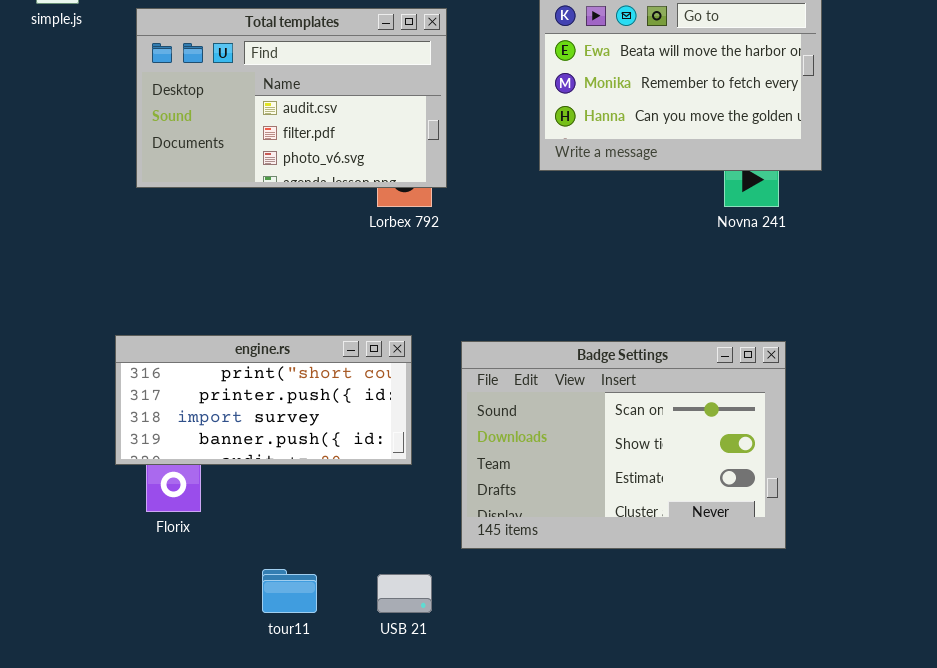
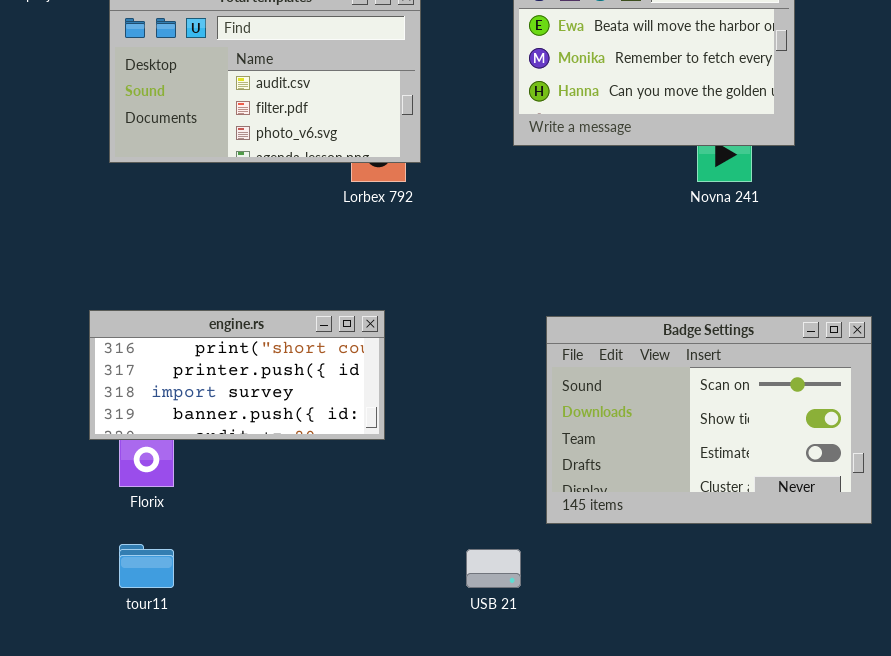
Badge Settings: [461,341,786,549] -> [546,316,872,524], moved
tour11: [262,569,317,613] -> [119,544,174,588], moved
USB 21: [377,574,432,613] -> [466,549,521,588], moved

